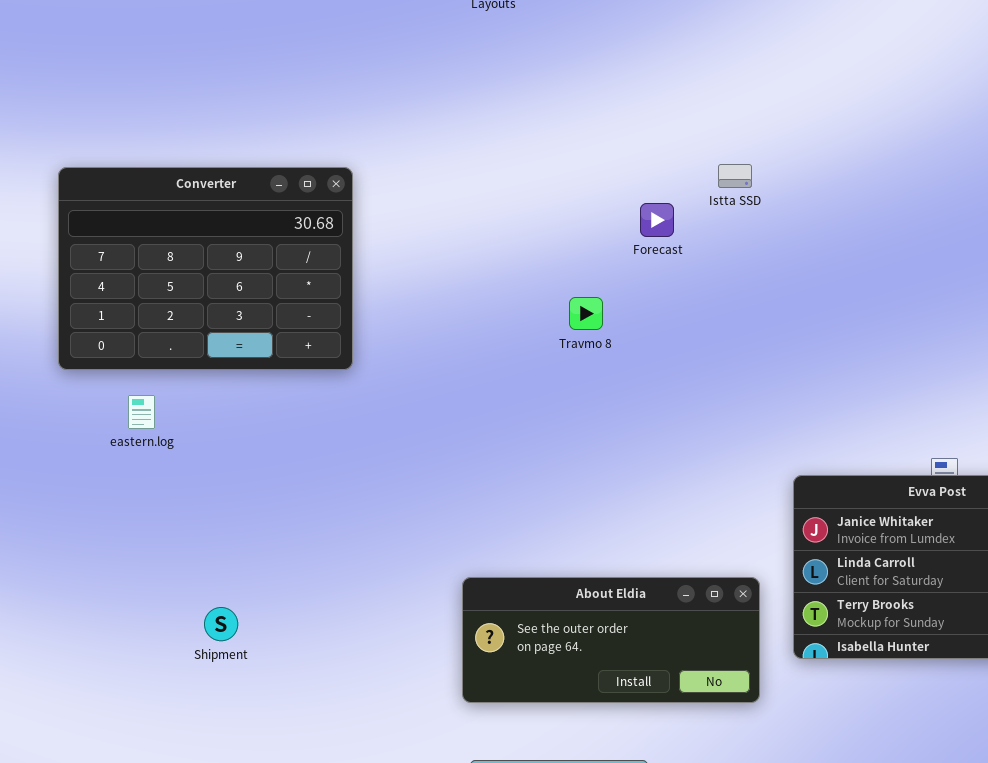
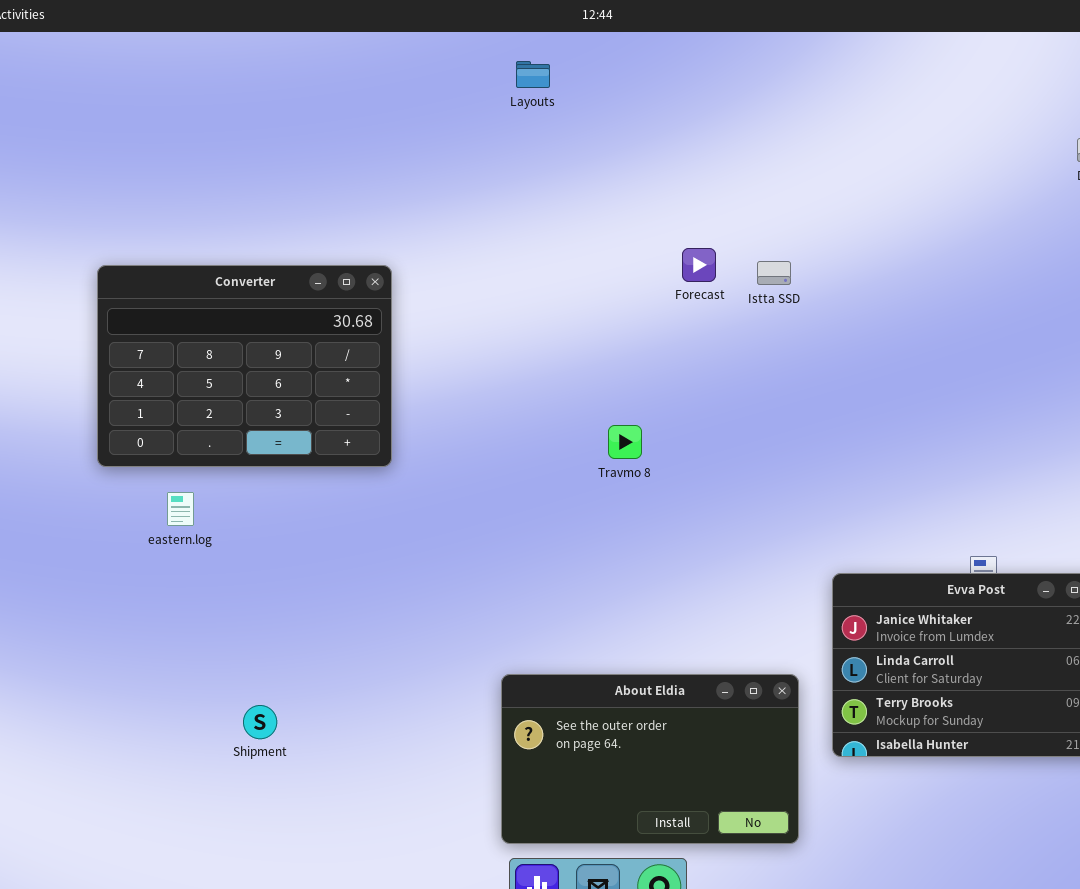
Forecast: [640,203,674,237] -> [682,248,716,282], moved
Travmo 8: [569,297,603,330] -> [608,425,642,459], moved
About Eldia: [462,577,760,703] -> [501,674,799,844], resized

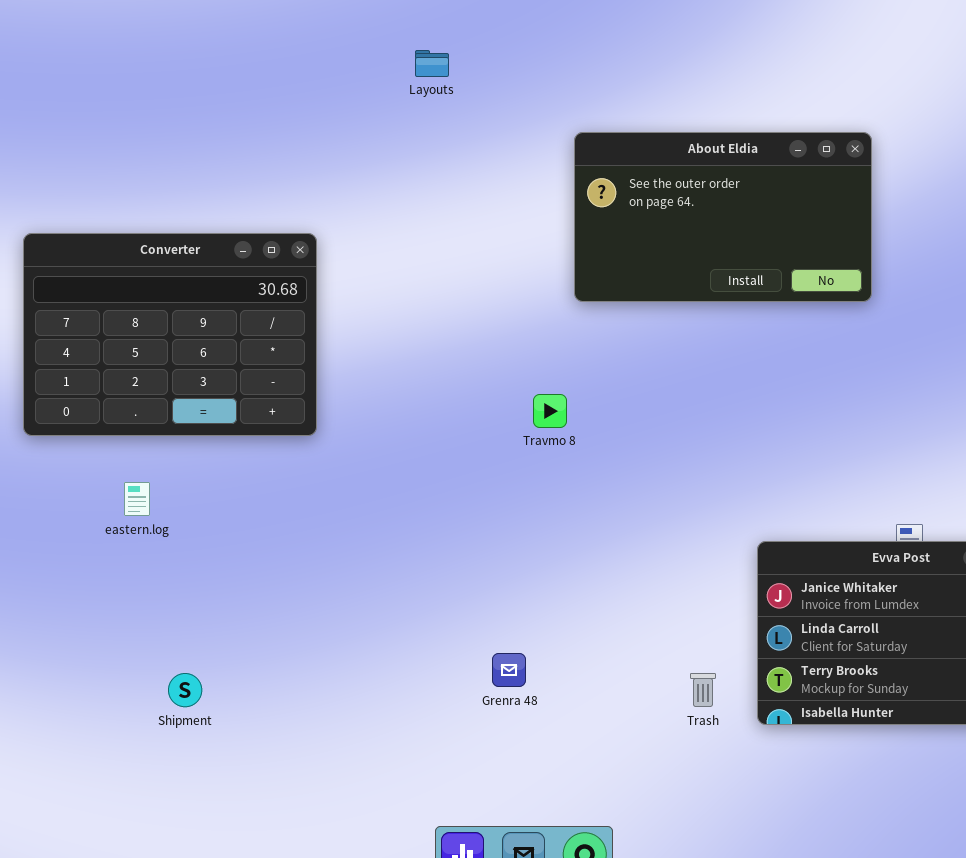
Layouts: [516,61,550,88] -> [415,50,449,77], moved
eastern.log: [167,492,194,526] -> [124,482,150,516], moved
About Eldia: [501,674,799,844] -> [574,132,872,302], moved

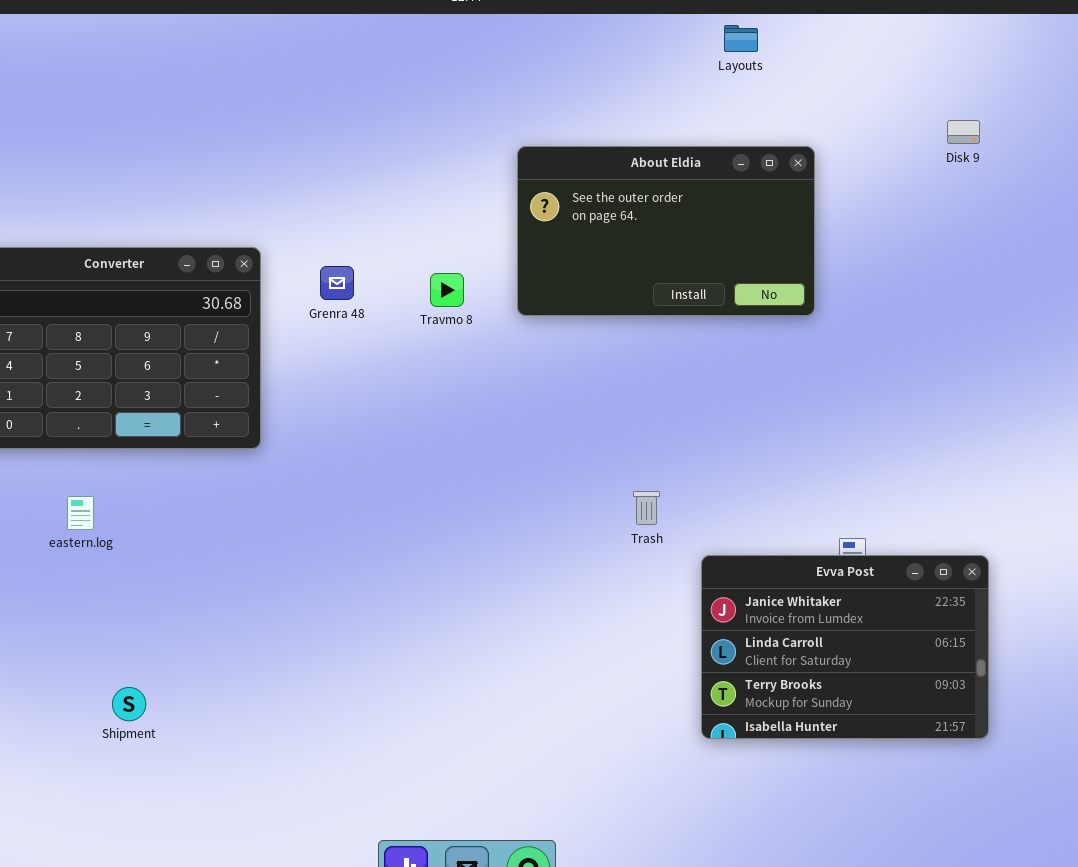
Layouts: [415,50,449,77] -> [724,25,758,52], moved
Travmo 8: [533,394,567,428] -> [430,273,464,307], moved
Grenra 48: [492,653,526,687] -> [320,266,354,300], moved
Trash: [690,673,716,707] -> [633,491,660,525], moved

